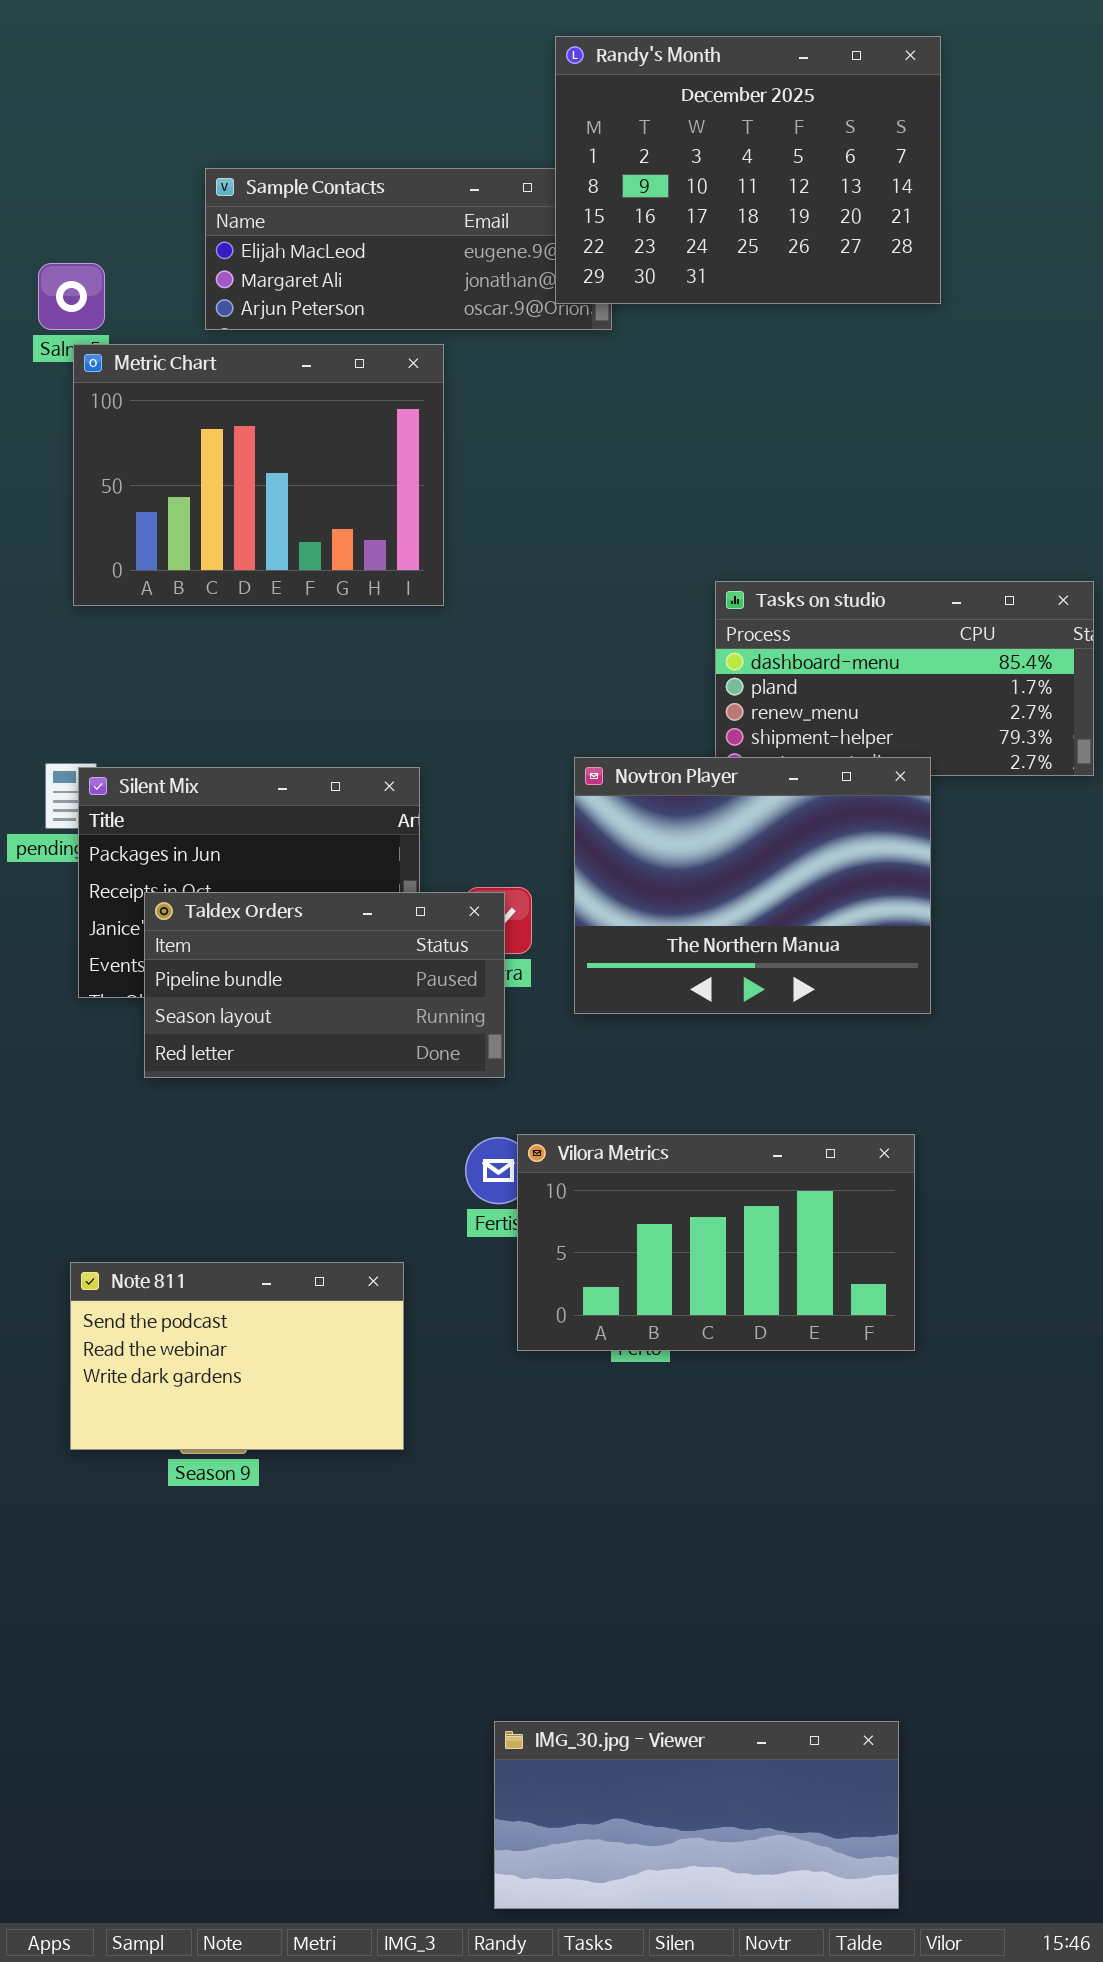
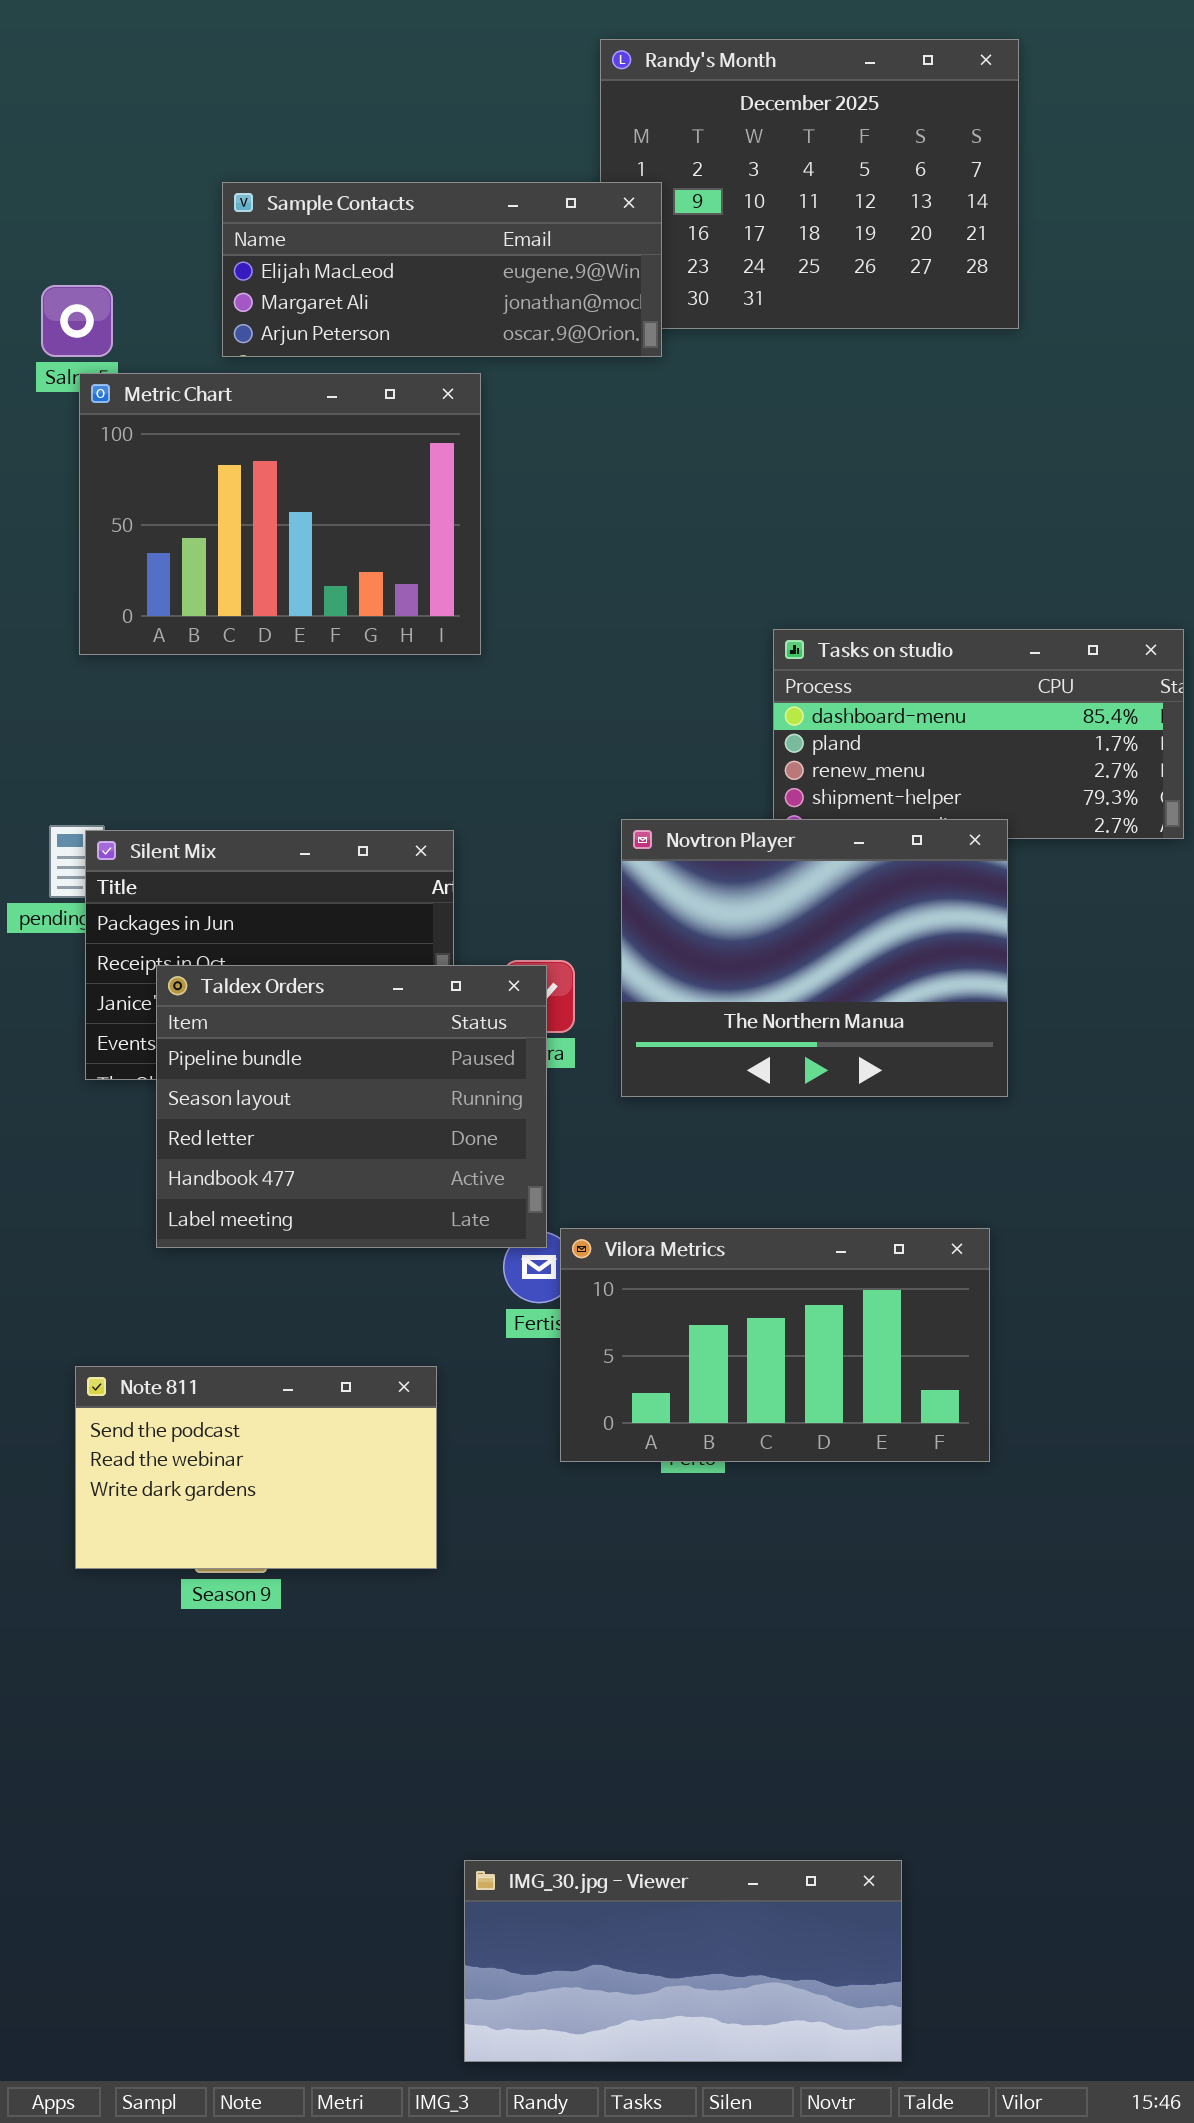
Sample Contacts: [205,168,612,330] -> [222,182,662,357], raised
Taldex Orders: [144,892,505,1078] -> [156,965,547,1248], resized
IMG_30.jpg - Viewer: [494,1721,899,1909] -> [464,1860,902,2062], moved

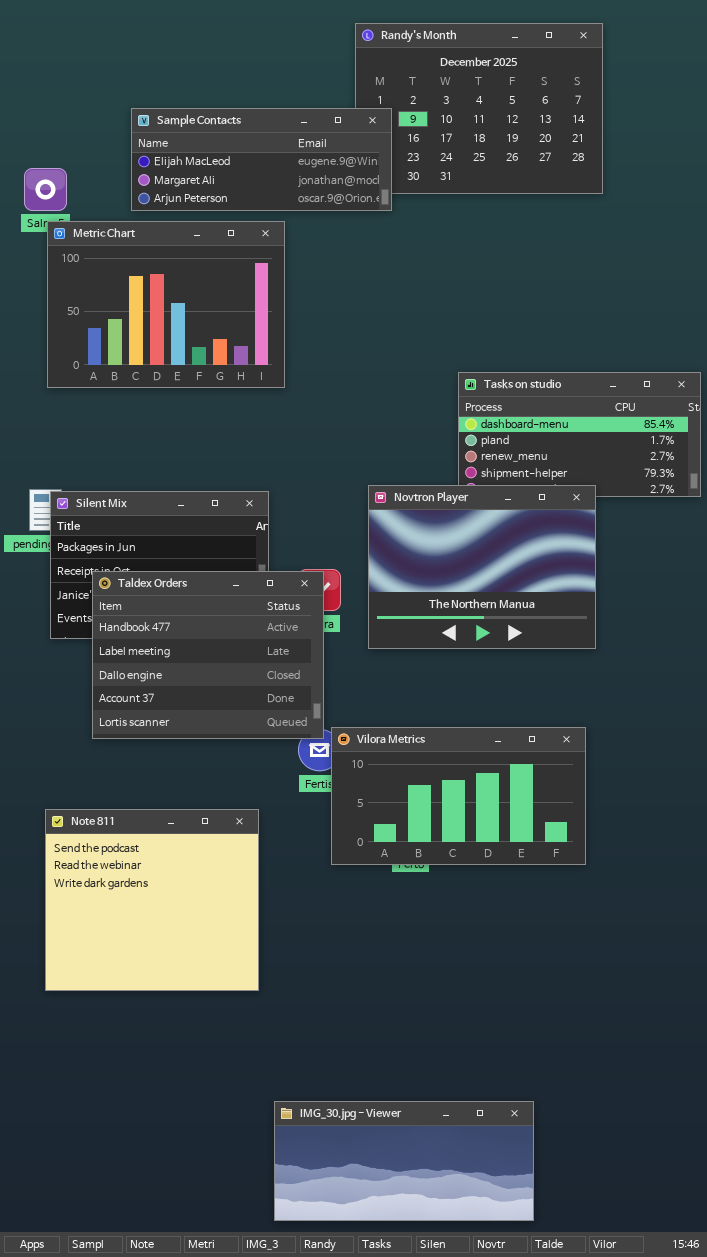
Taldex Orders: [156,965,547,1248] -> [92,571,324,739], scrolled down 3 rows
Note 811: [75,1366,437,1569] -> [45,809,259,991], resized

